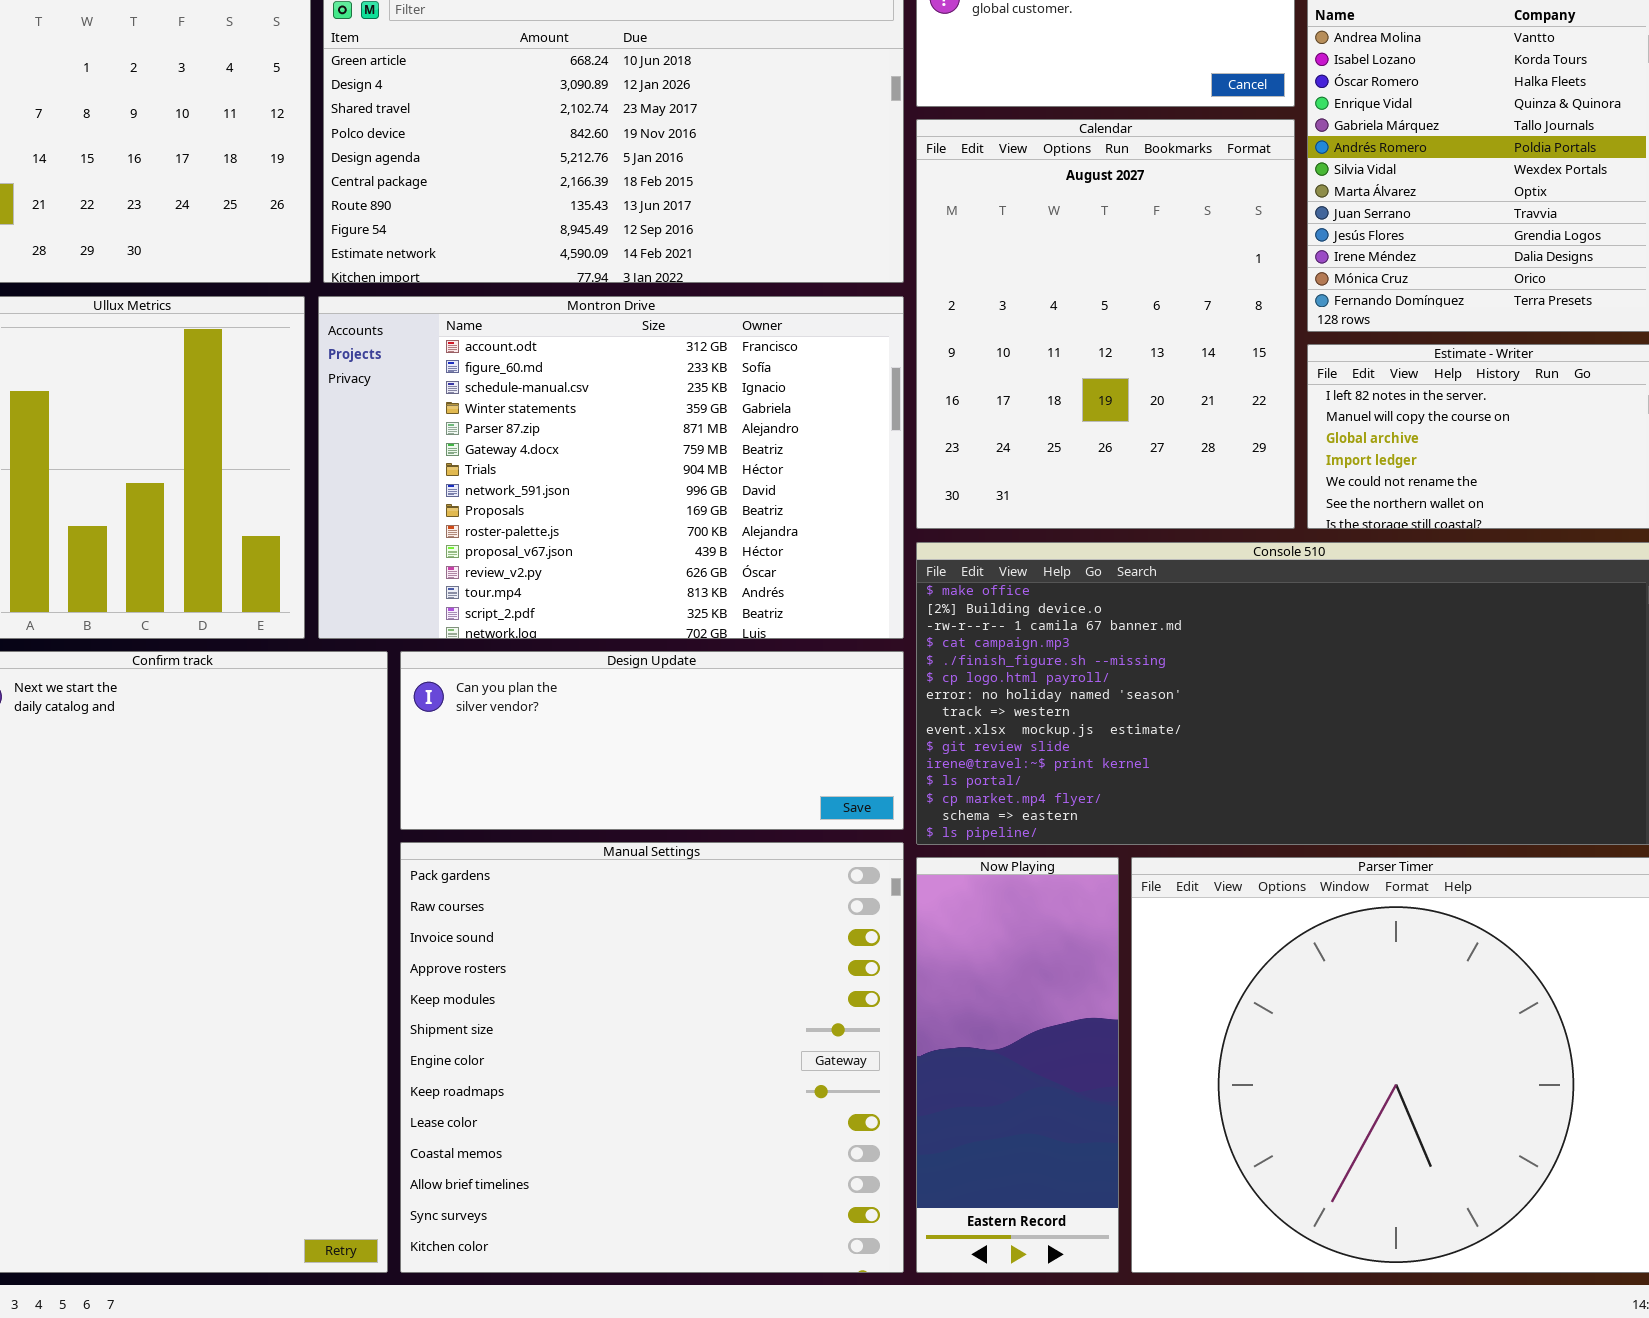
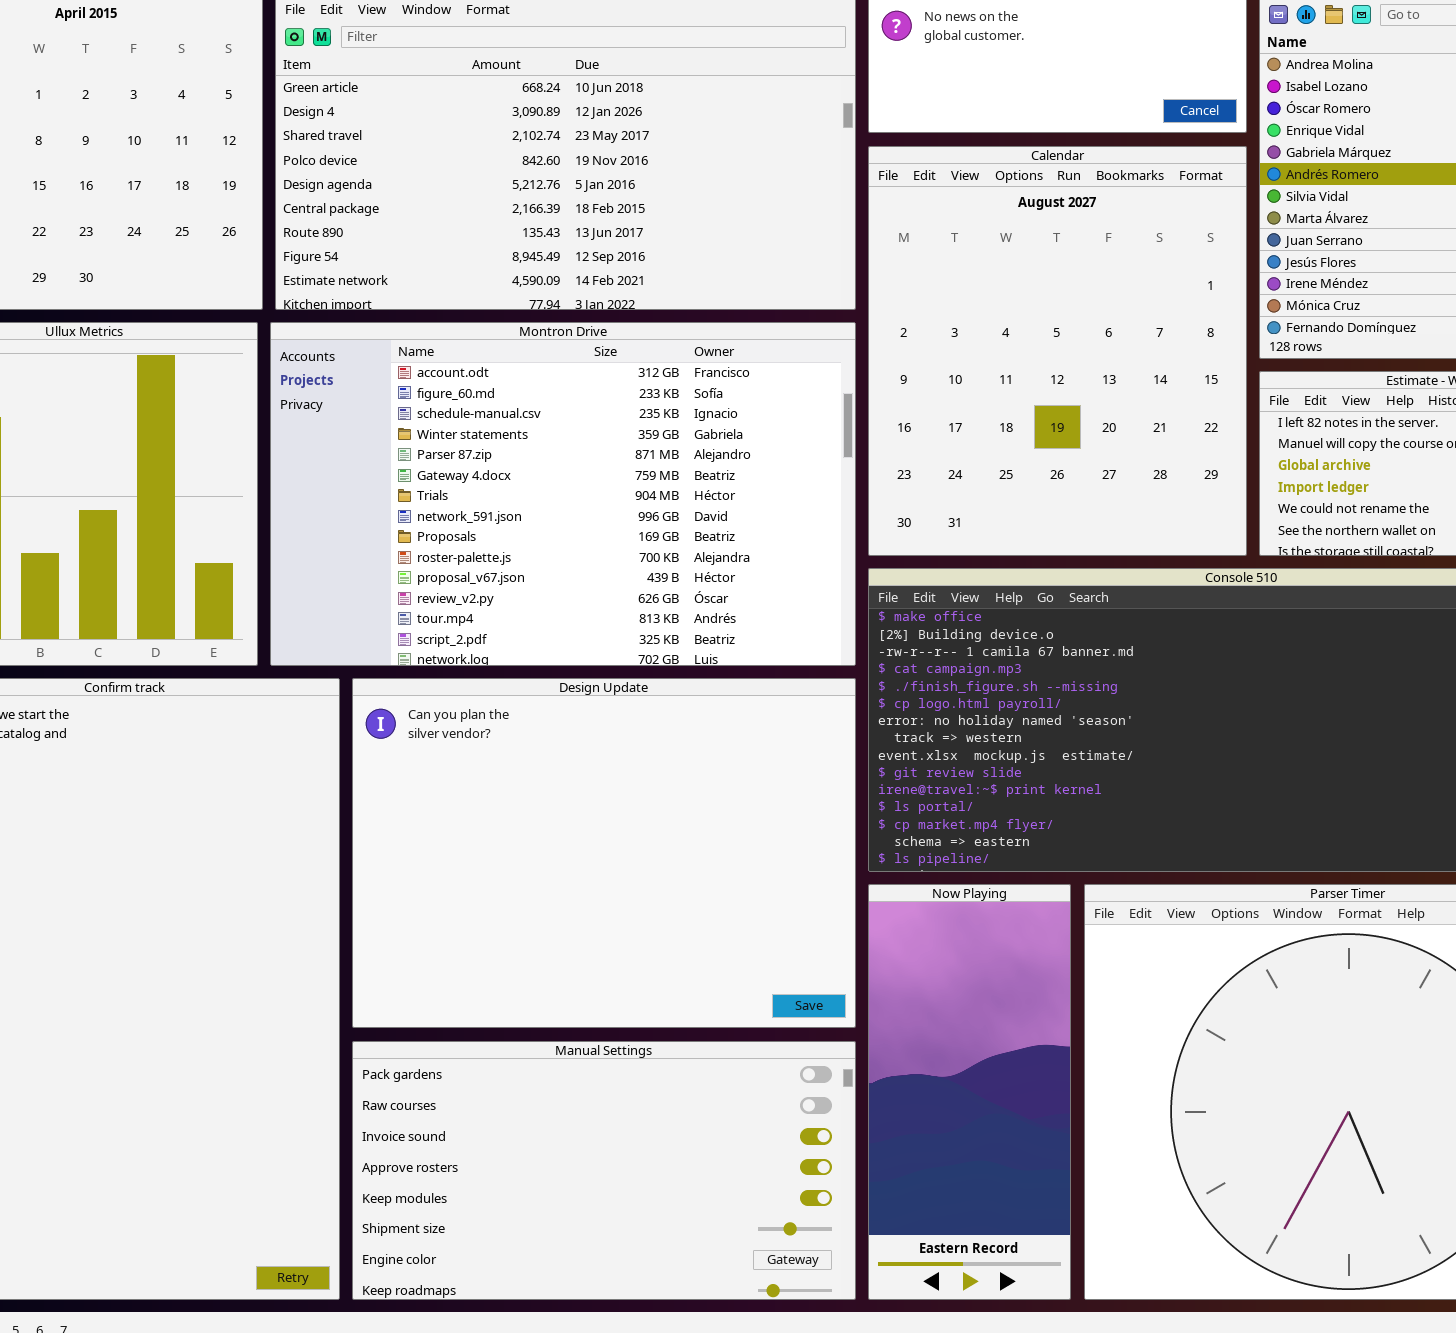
Design Update: [400,651,904,830] -> [352,678,856,1028], resized
Manual Settings: [400,842,904,1273] -> [352,1041,856,1300], resized

